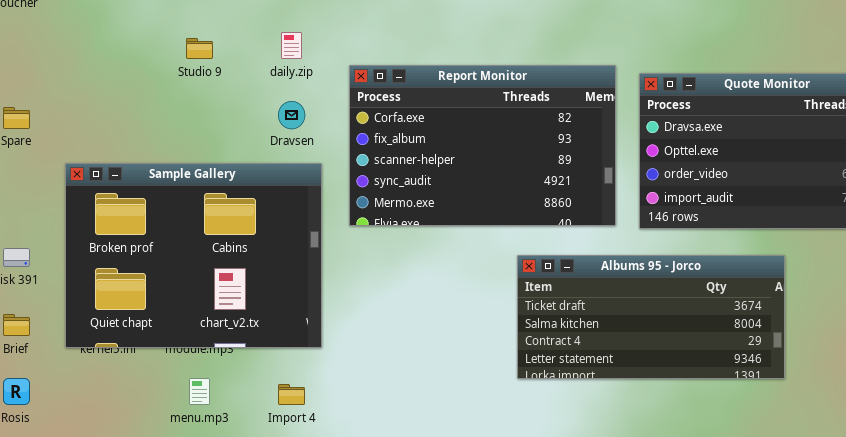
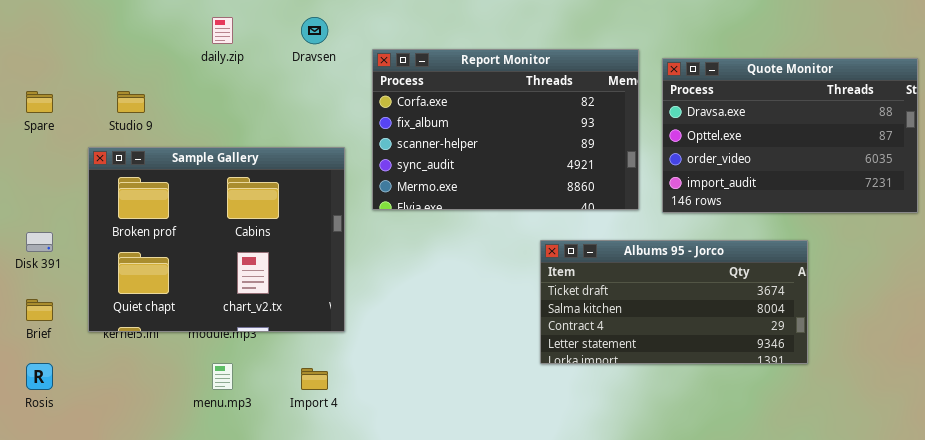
daily.zip: [281,32,302,59] -> [212,17,233,44], moved
Studio 9: [186,38,213,59] -> [117,91,145,113], moved
Dravsen: [278,101,305,129] -> [301,17,328,44], moved

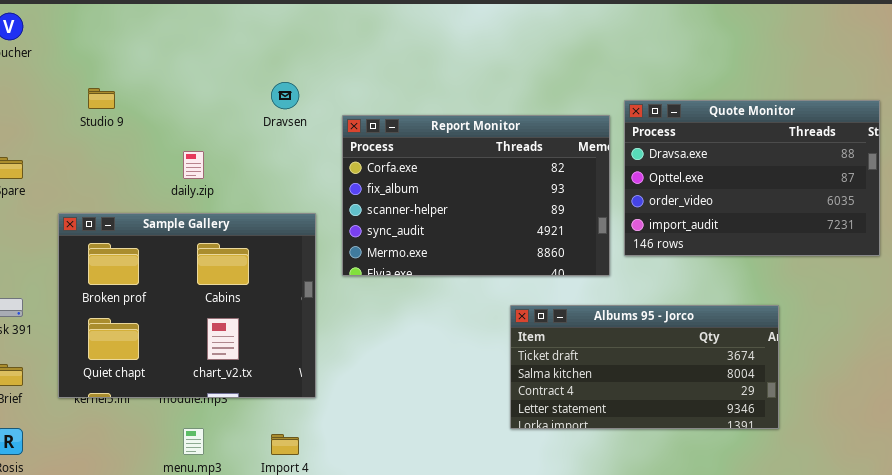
daily.zip: [212,17,233,44] -> [183,151,204,179], moved
Quote Monitor: [662,58,918,213] -> [624,100,880,256], moved
Studio 9: [117,91,145,113] -> [88,88,115,109], moved

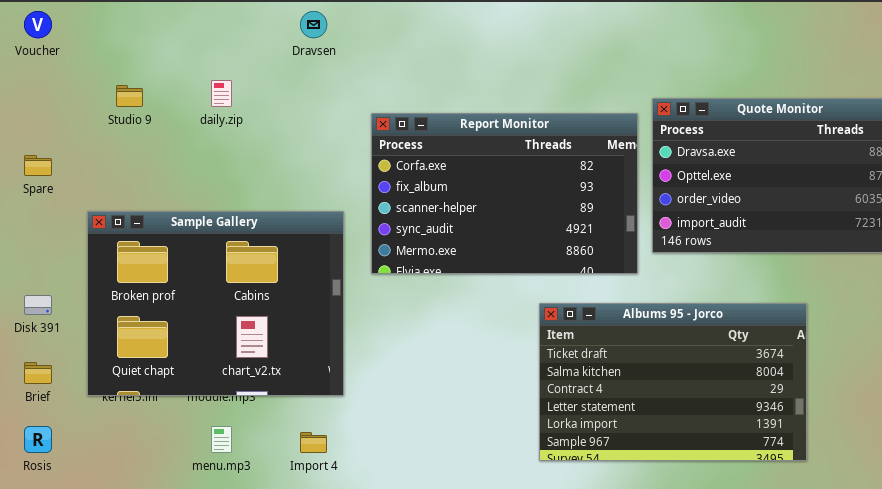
Dravsen: [271,82,299,109] -> [300,11,327,38], moved
daily.zip: [183,151,204,179] -> [211,80,232,107], moved
Albums 95 - Jorco: [510,305,779,429] -> [539,303,807,461], resized

